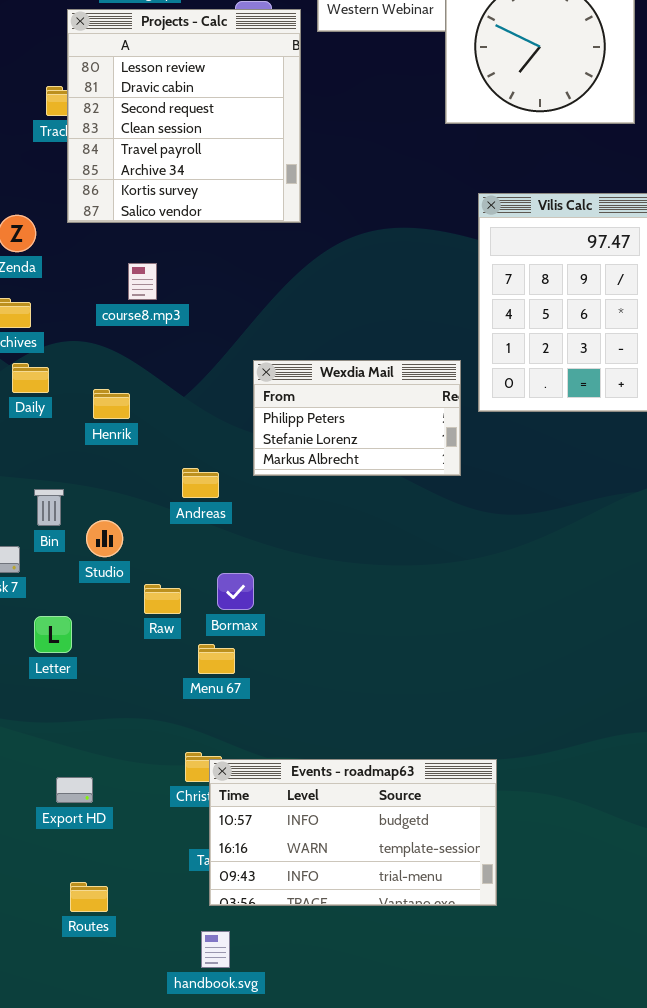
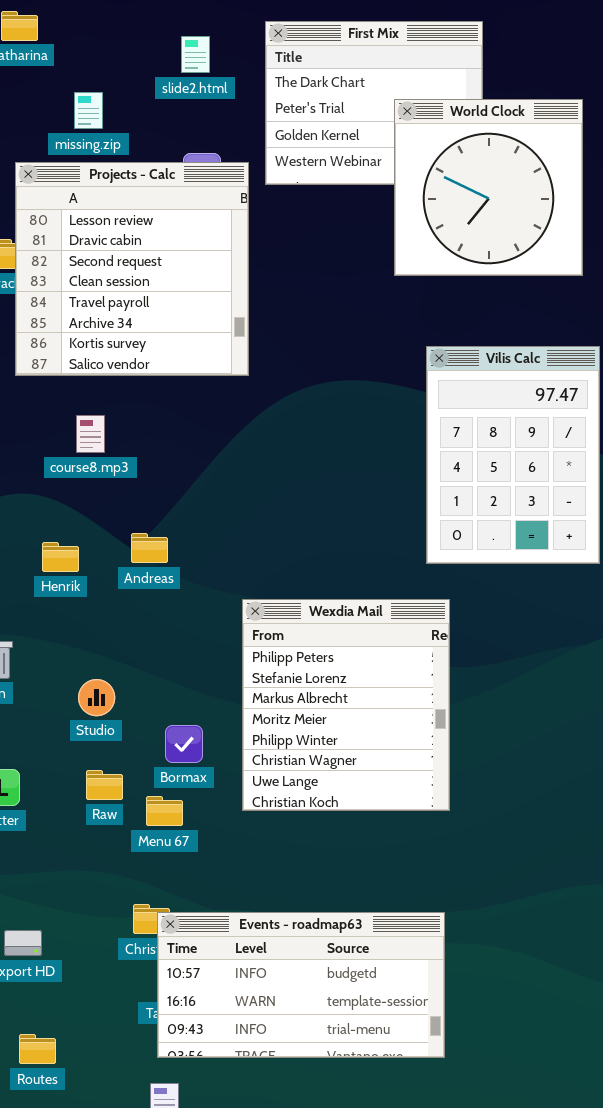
Wexdia Mail: [253,360,461,476] -> [242,599,450,811], moved, resized
Andreas: [182,468,219,498] -> [131,533,168,563], moved
Studio: [86,520,123,557] -> [78,679,115,716], moved
Raw: [144,584,181,614] -> [86,770,123,800], moved

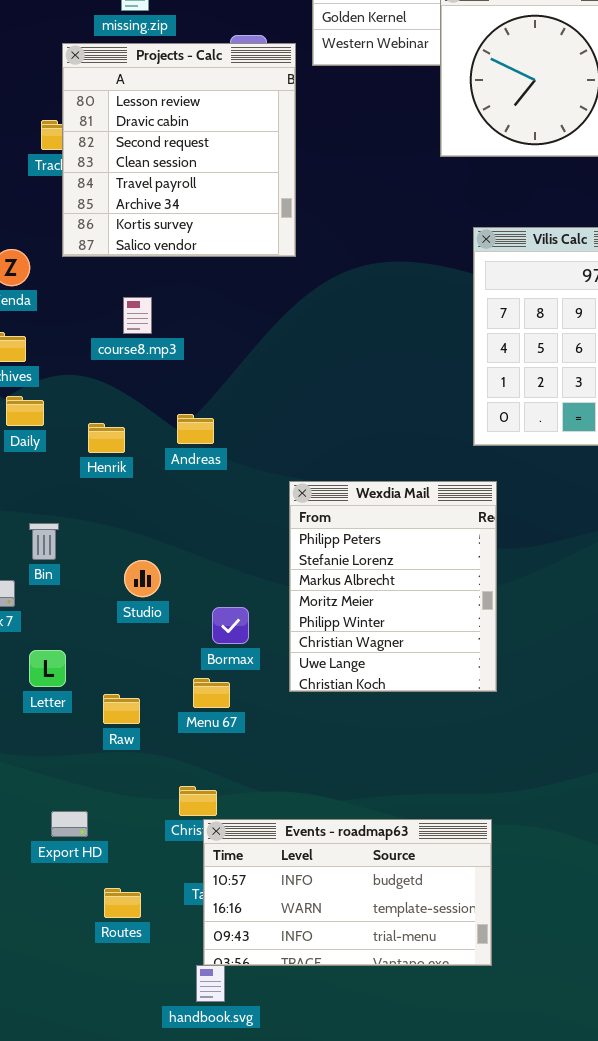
Raw: [86,770,123,800] -> [103,694,140,724], moved
Events - roadmap63: [157,912,445,1058] -> [203,819,492,966], moved
Routes: [19,1034,56,1064] -> [104,888,141,918], moved

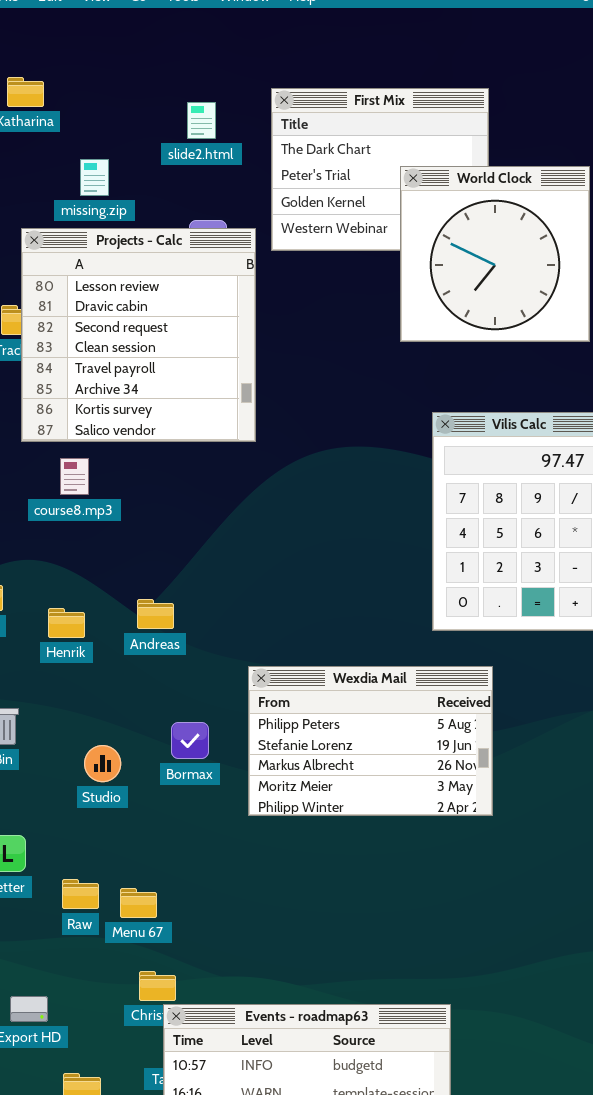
course8.mp3: [123,297,152,334] -> [60,458,89,495], moved
Wexdia Mail: [289,481,497,692] -> [248,666,493,816], resized
Bormax: [212,607,249,644] -> [171,722,209,759], moved
Menu 67: [193,678,230,708] -> [120,888,157,918], moved

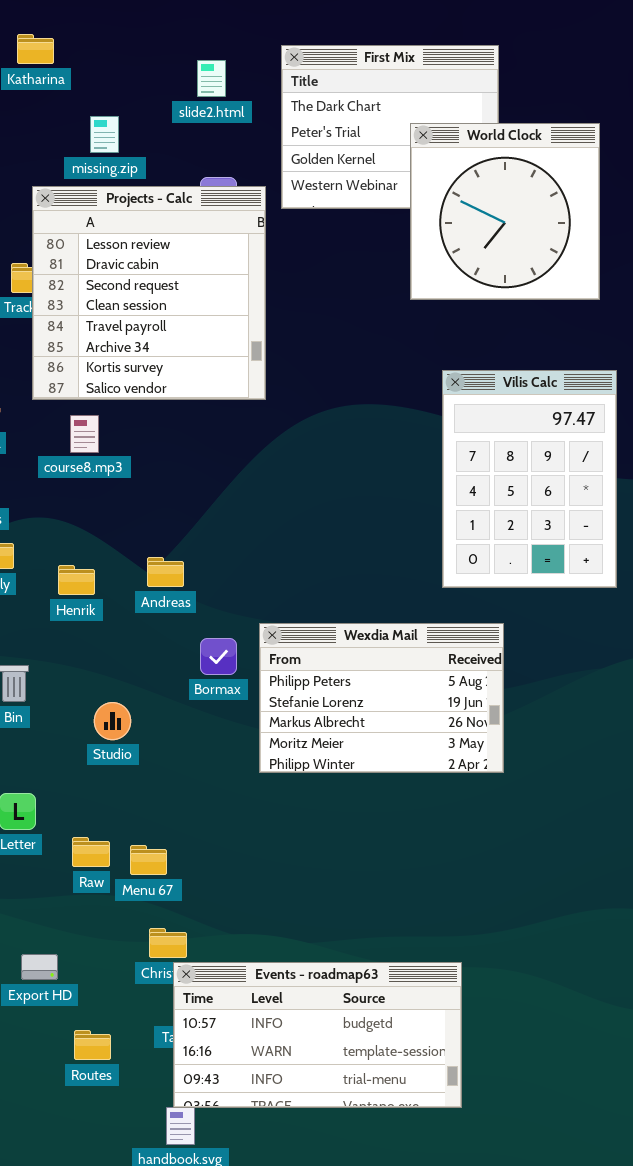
Bormax: [171,722,209,759] -> [200,638,237,675], moved

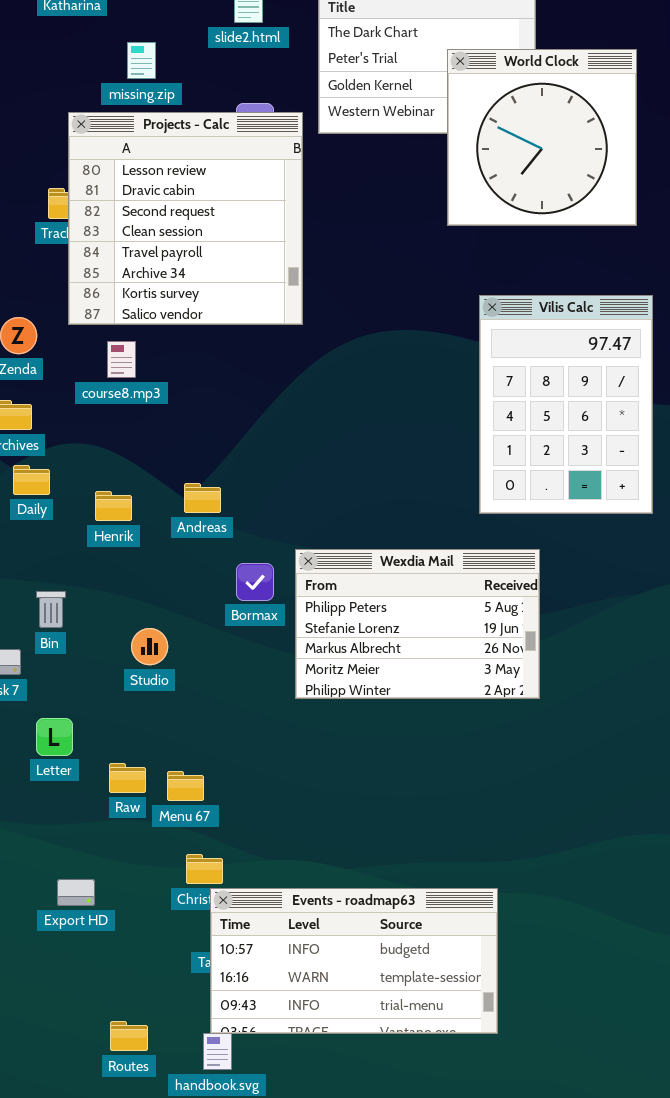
Routes: [74,1030,111,1060] -> [110,1021,148,1051], moved

